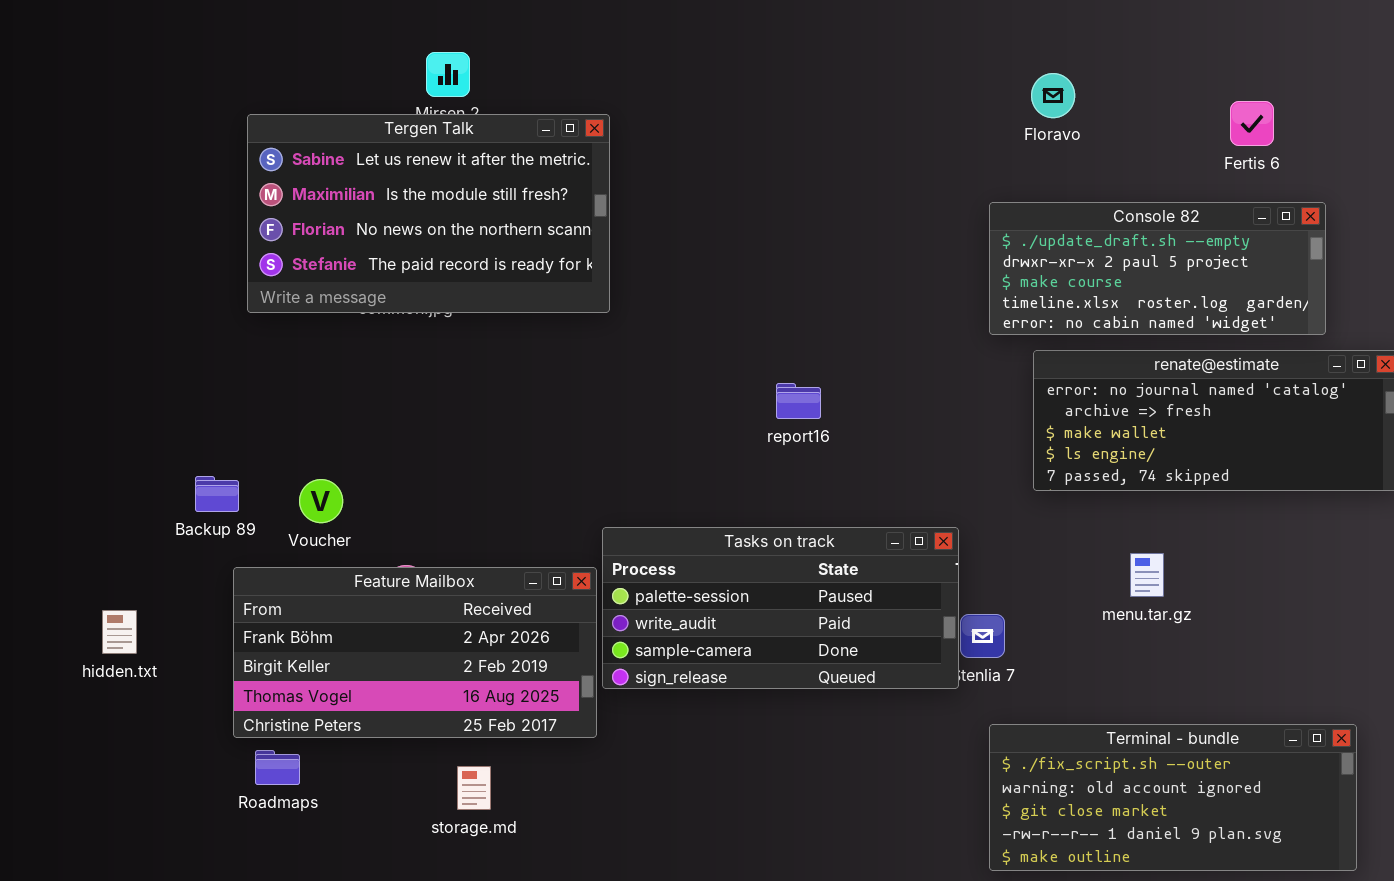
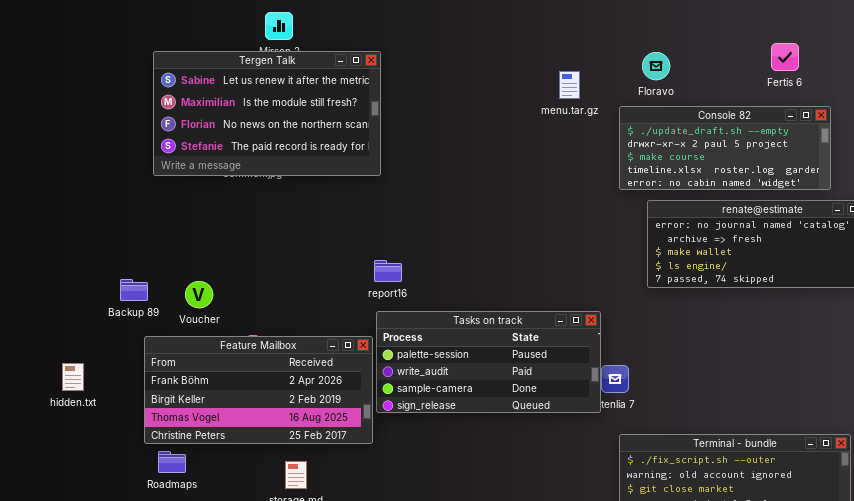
Floravo: [1031,73,1075,118] -> [642,52,670,80], moved
report16: [776,383,821,419] -> [374,260,402,282], moved
menu.tar.gz: [1130,553,1164,597] -> [559,71,580,99], moved

